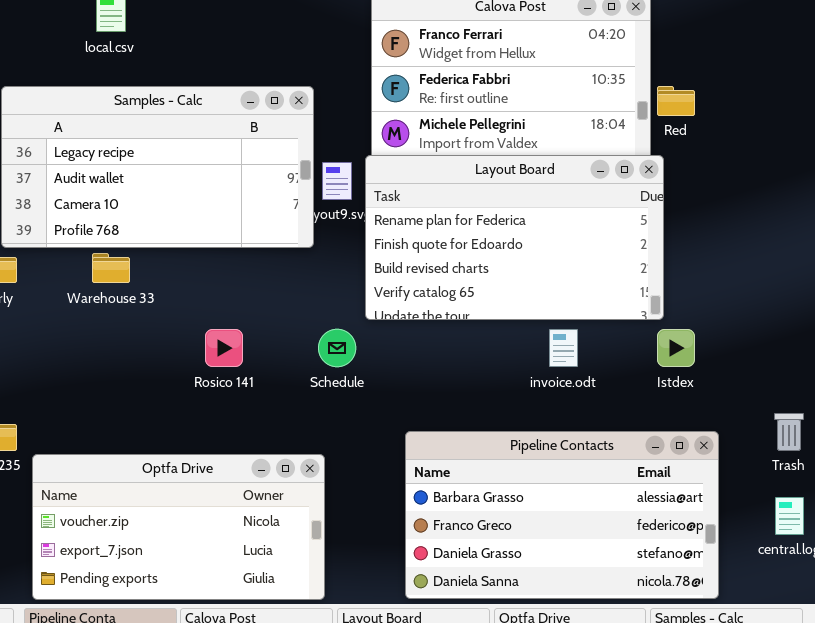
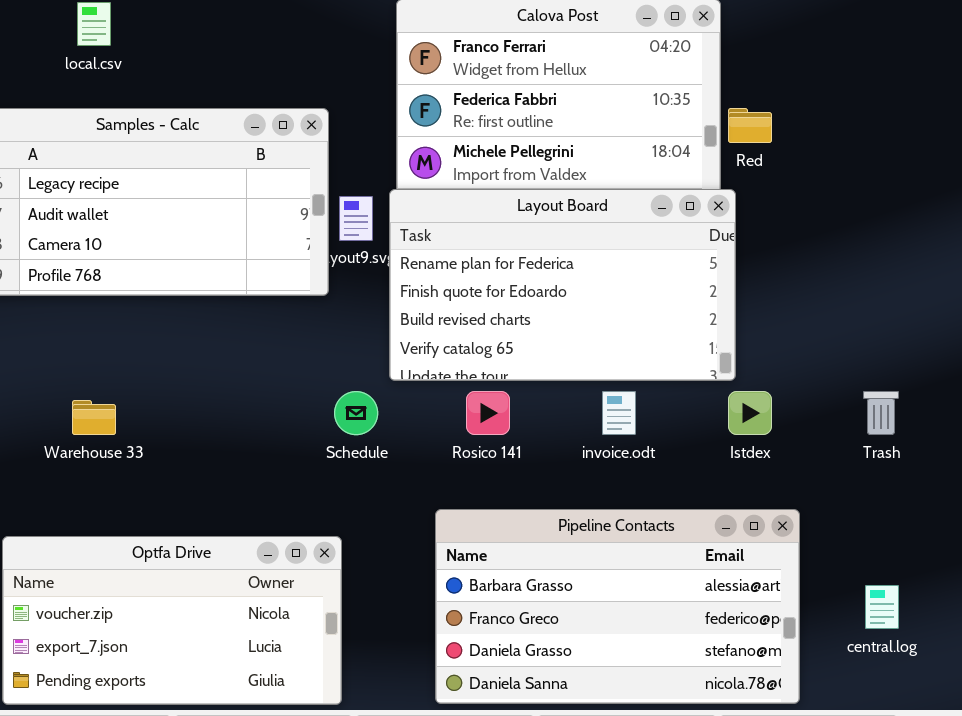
Warehouse 33: [92,253,130,283] -> [72,400,116,435], moved
Rosico 141: [205,329,243,367] -> [466,391,510,435], moved
Trash: [774,413,804,451] -> [863,391,899,435], moved

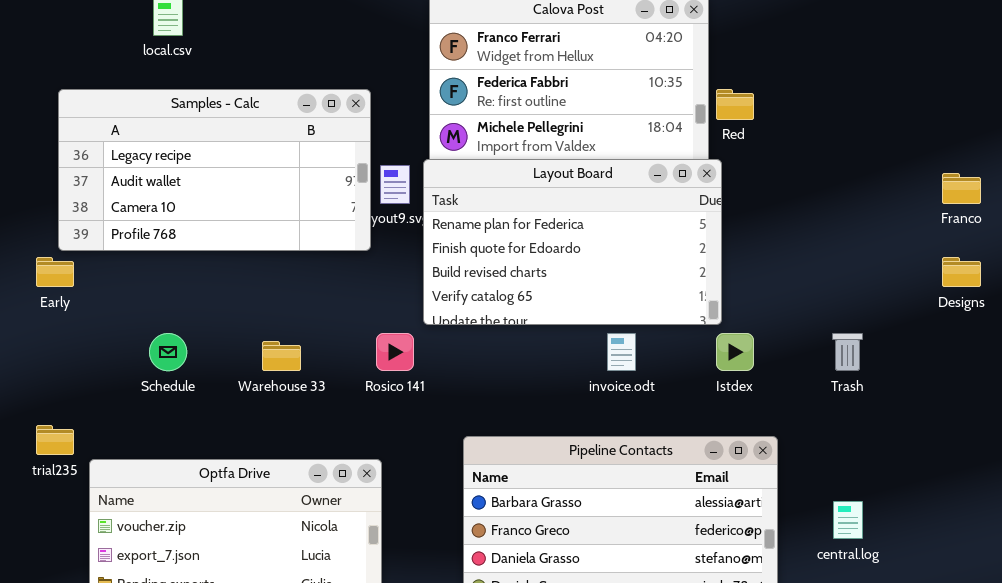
Schedule: [334,391,378,435] -> [149,333,187,371], moved
Rosico 141: [466,391,510,435] -> [376,333,414,371], moved
Warehouse 33: [72,400,116,435] -> [262,341,301,371], moved

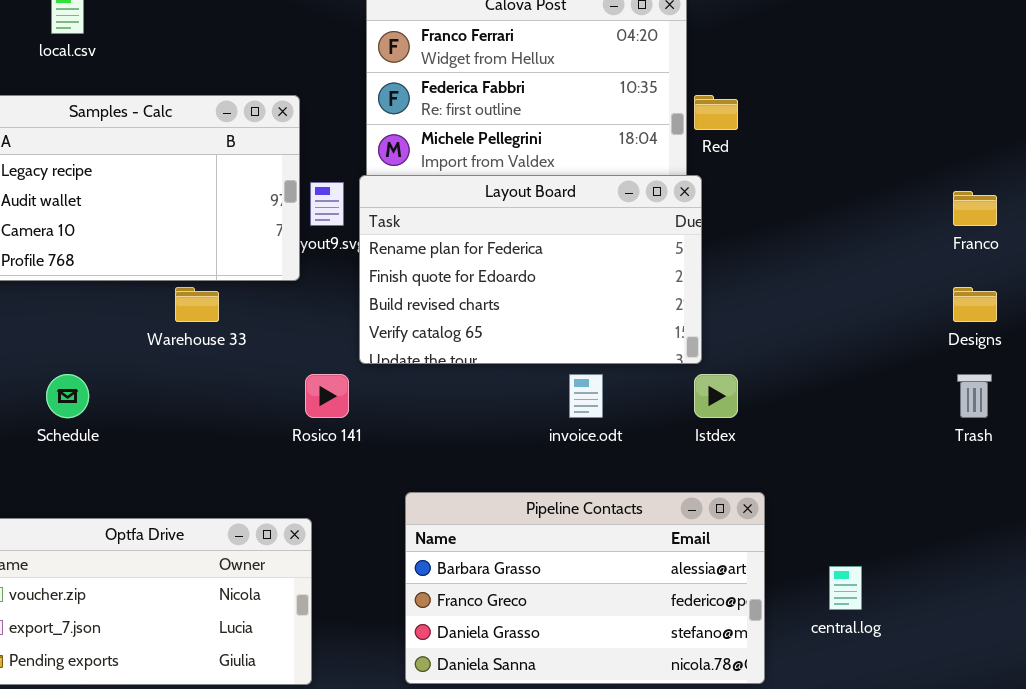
Trash: [832,333,863,371] -> [957,374,992,418], moved
Warehouse 33: [262,341,301,371] -> [175,287,219,322], moved

